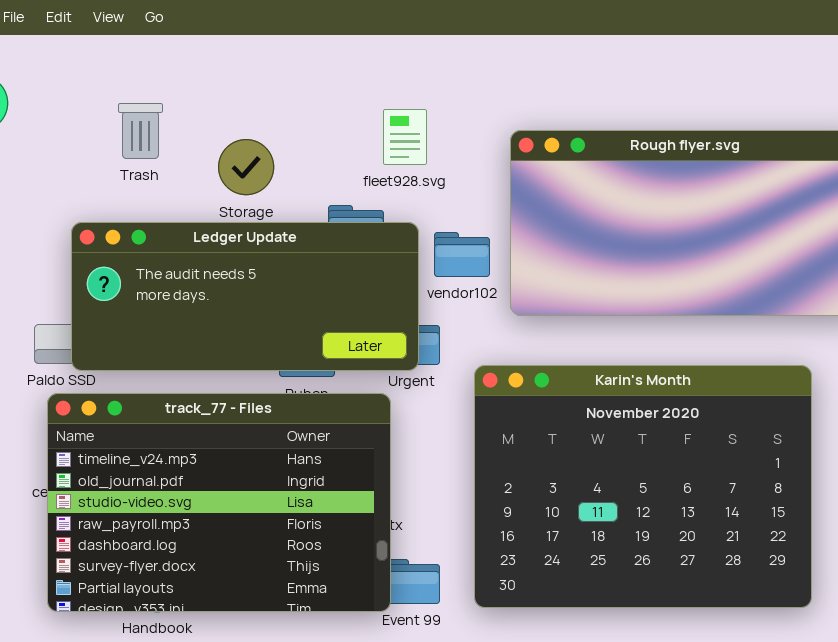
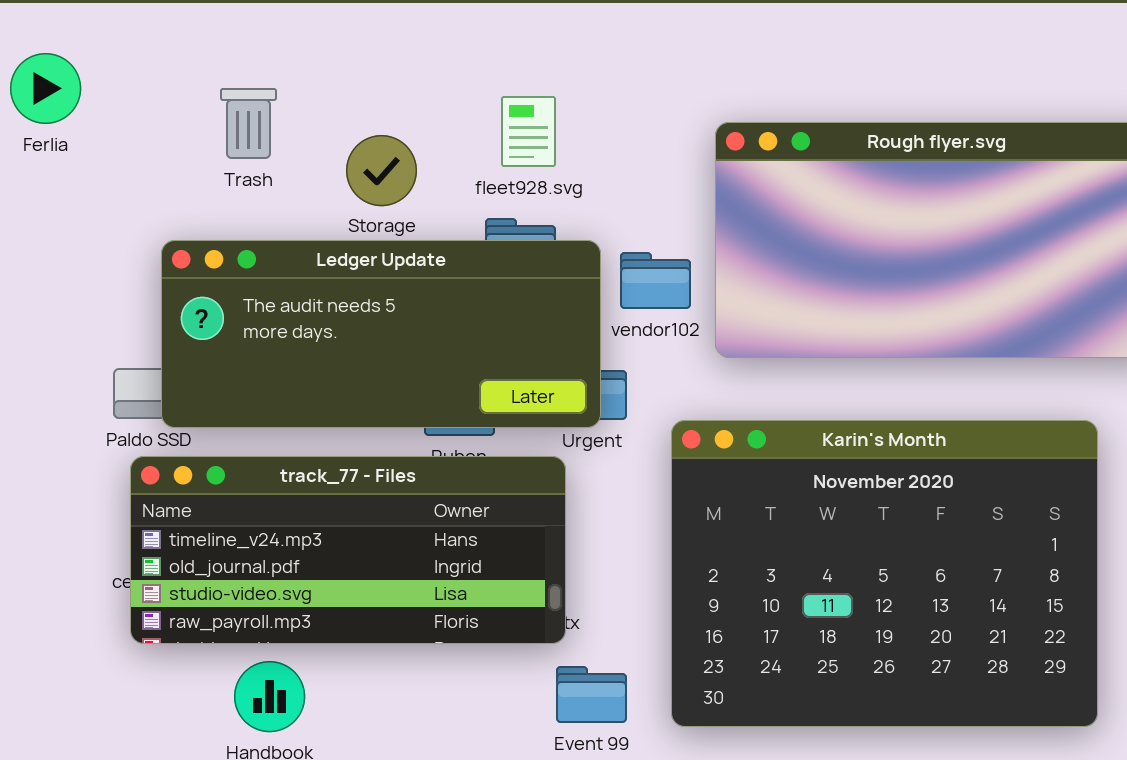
fleet928.svg: [383,109,427,165] -> [501,96,556,167], moved
track_77 - Files: [47,393,391,612] -> [130,456,566,644], resized

